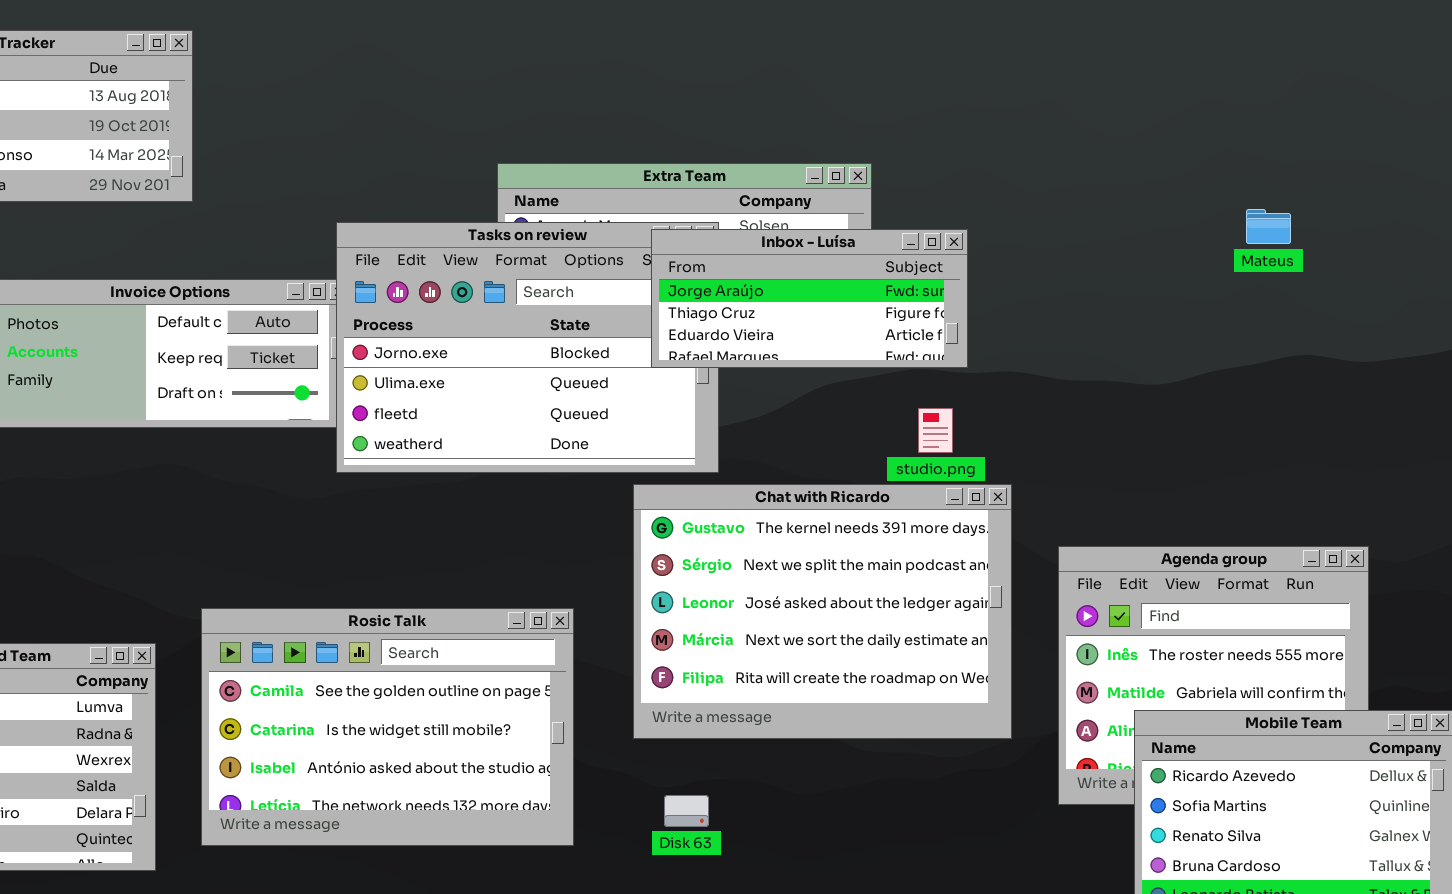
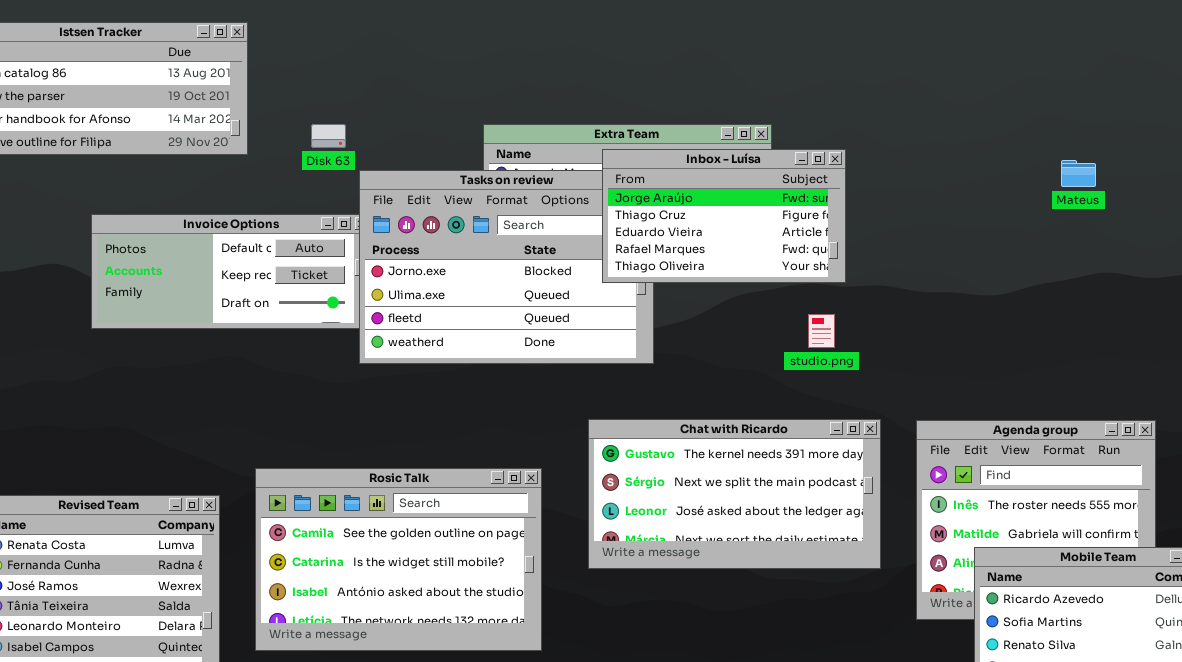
Inbox - Luísa: [651,229,968,368] -> [602,149,846,283], resized
Chat with Ricardo: [633,484,1012,739] -> [588,419,881,569], resized
Disk 63: [664,795,709,827] -> [311,124,346,148], moved

